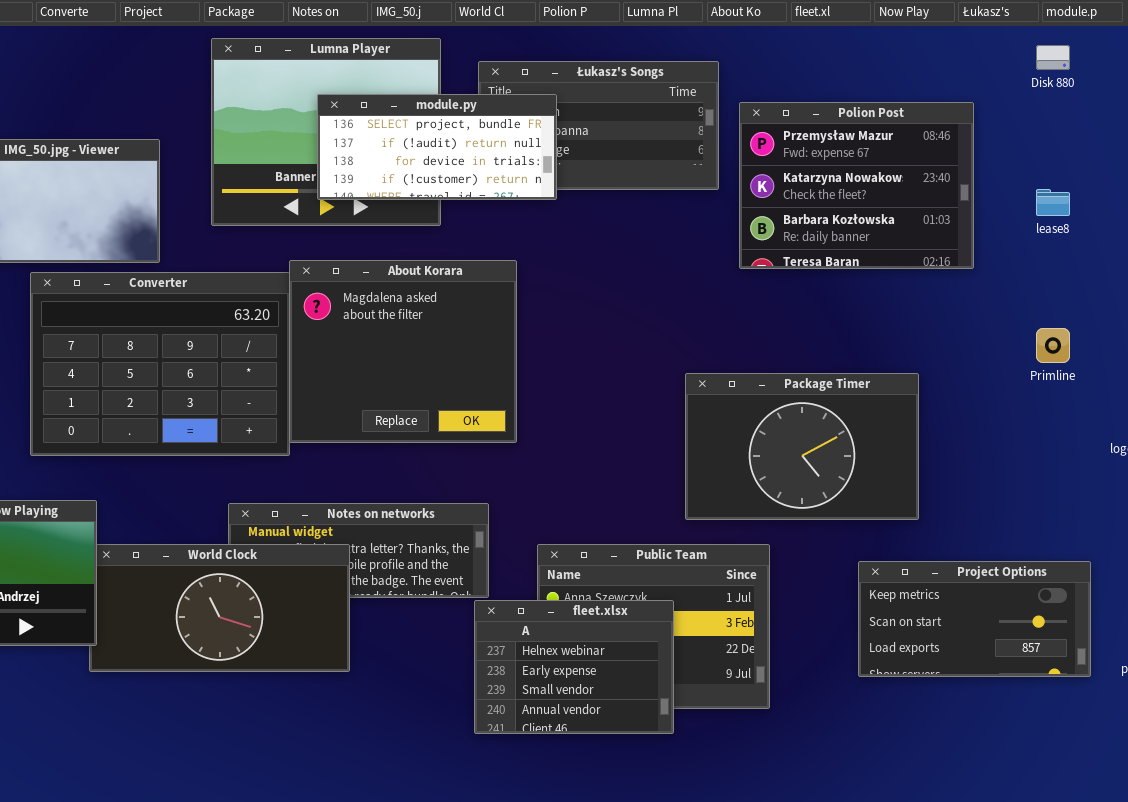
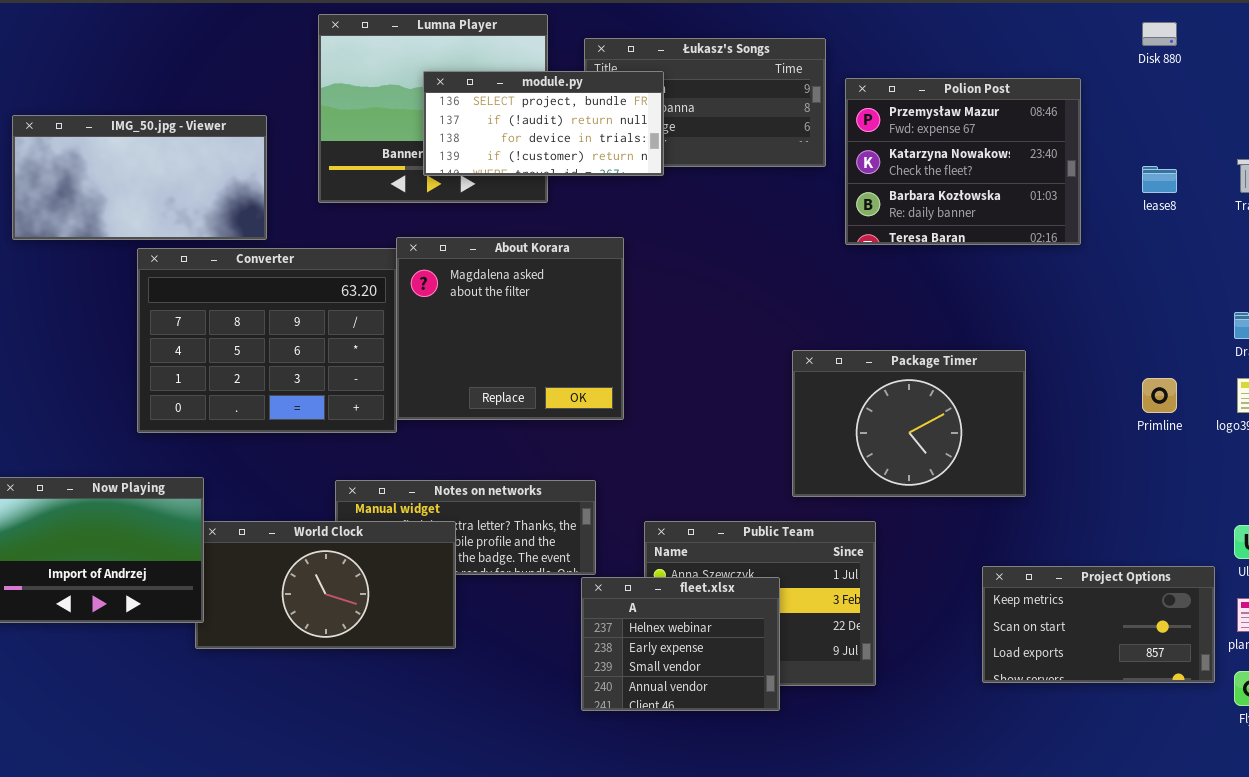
Primline: [1036,328,1070,363] -> [1142,378,1177,413], moved
Project Options: [858,561,1091,677] -> [982,566,1215,683], moved

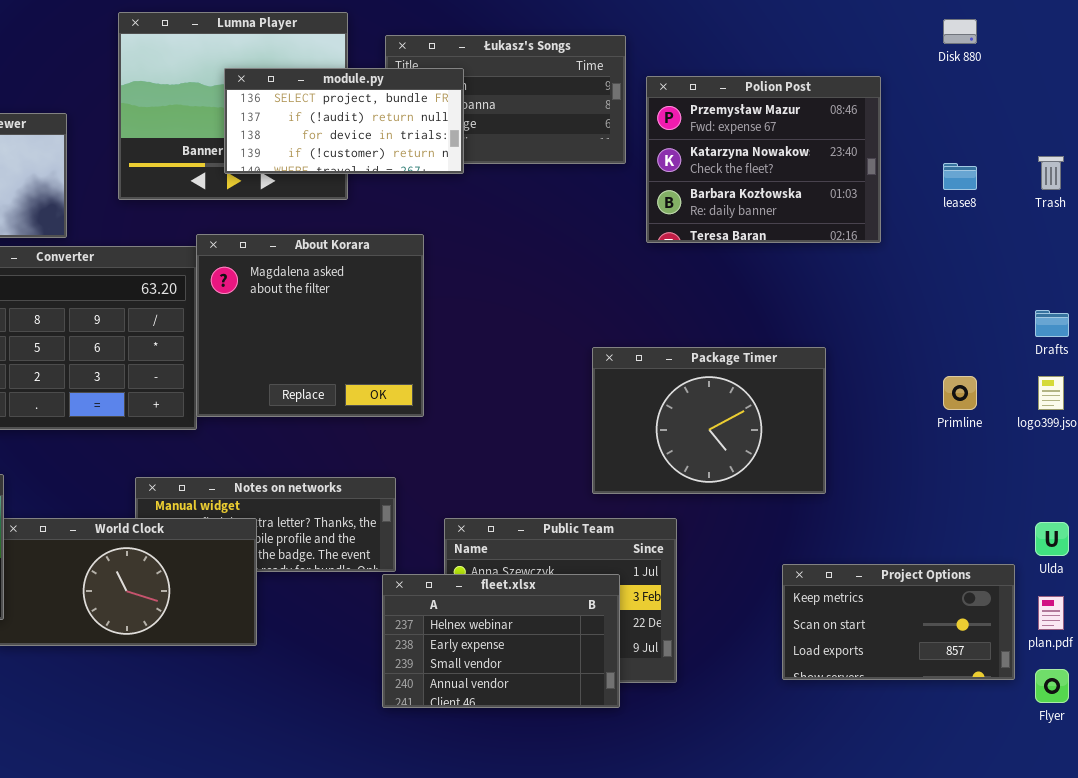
fleet.xlsx: [581,577,780,711] -> [382,574,620,708], resized

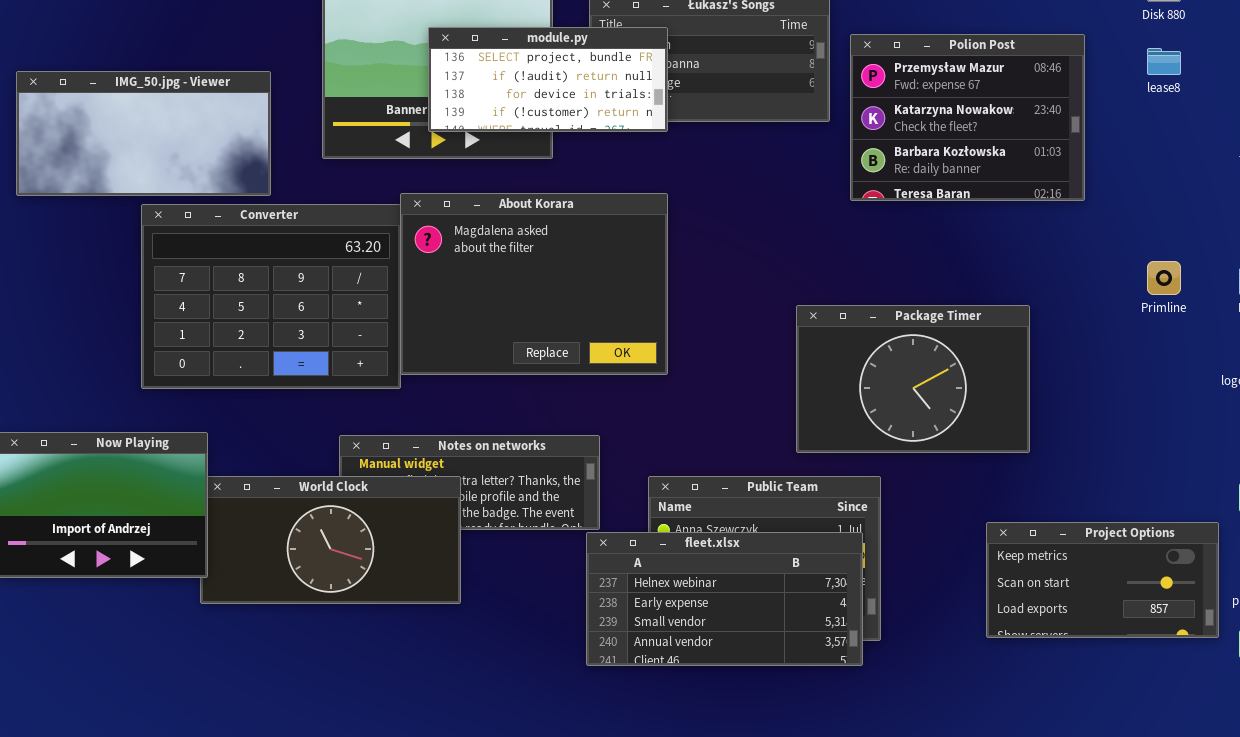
lease8: [943,163,977,190] -> [1147,48,1181,75], moved
About Korara: [196,234,424,417] -> [400,193,668,375], resized
Primline: [943,376,977,410] -> [1147,261,1181,295], moved
fleet.xlsx: [382,574,620,708] -> [586,532,863,666], resized

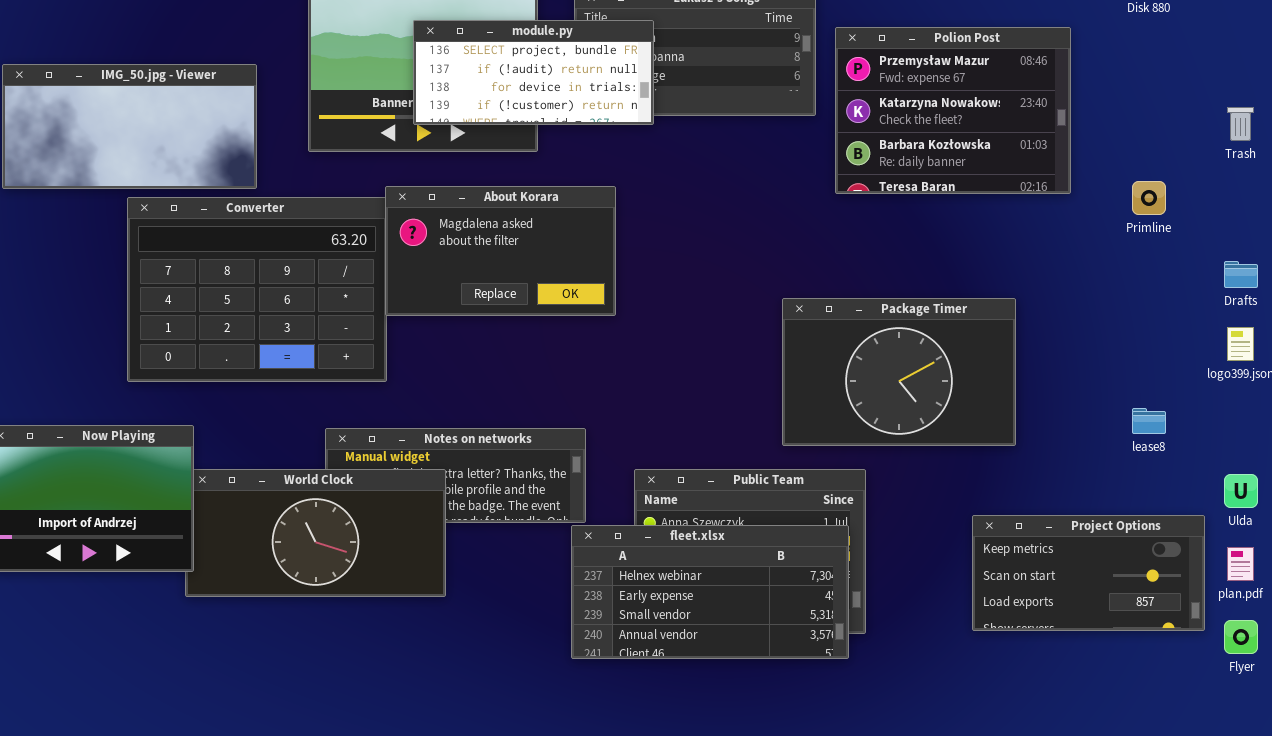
lease8: [1147,48,1181,75] -> [1132,408,1166,434], moved
About Korara: [400,193,668,375] -> [385,186,616,316], resized
Primline: [1147,261,1181,295] -> [1132,181,1166,215], moved

